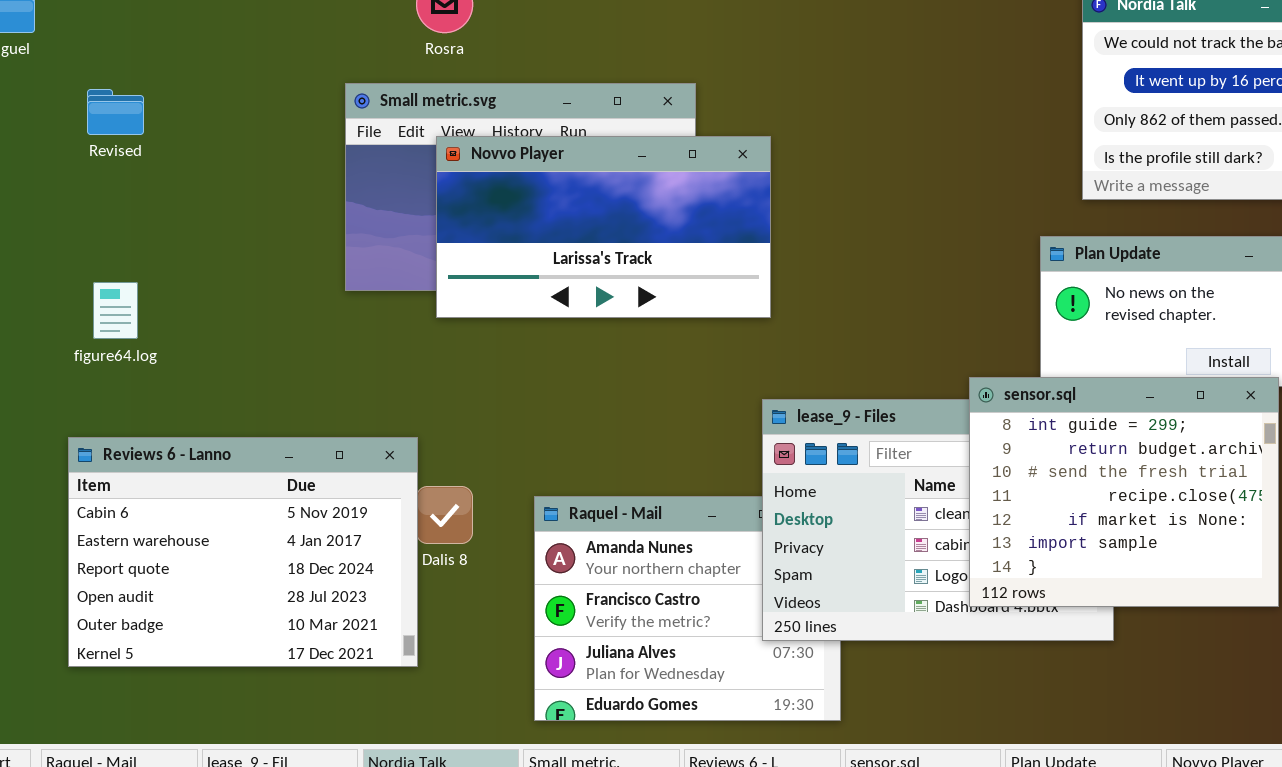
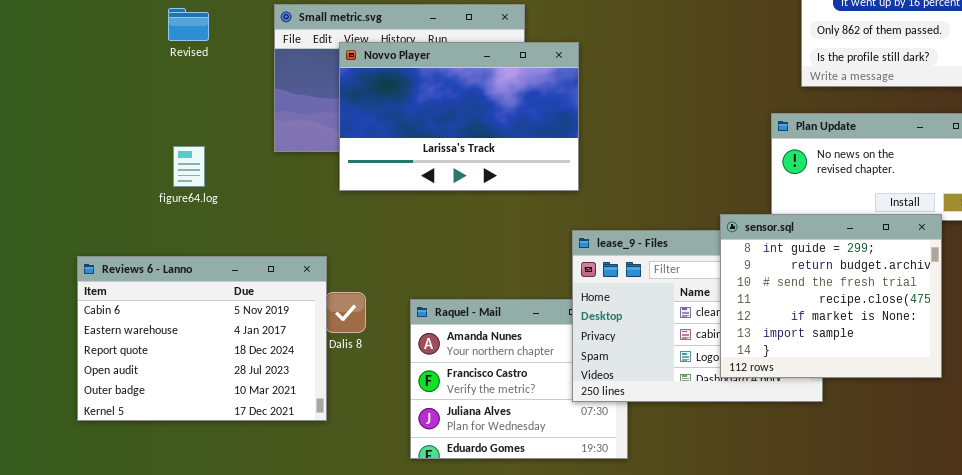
Revised: [87,89,144,135] -> [168,8,209,41], moved
Novvo Player: [436,136,771,318] -> [339,42,579,191], resized
figure64.log: [93,282,138,339] -> [173,146,205,187], moved

